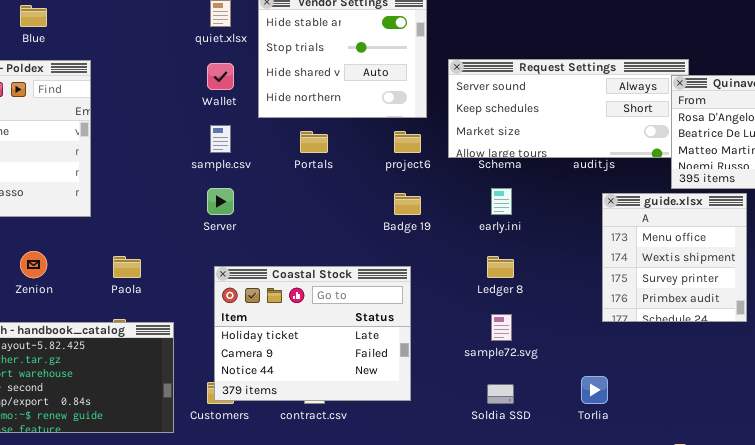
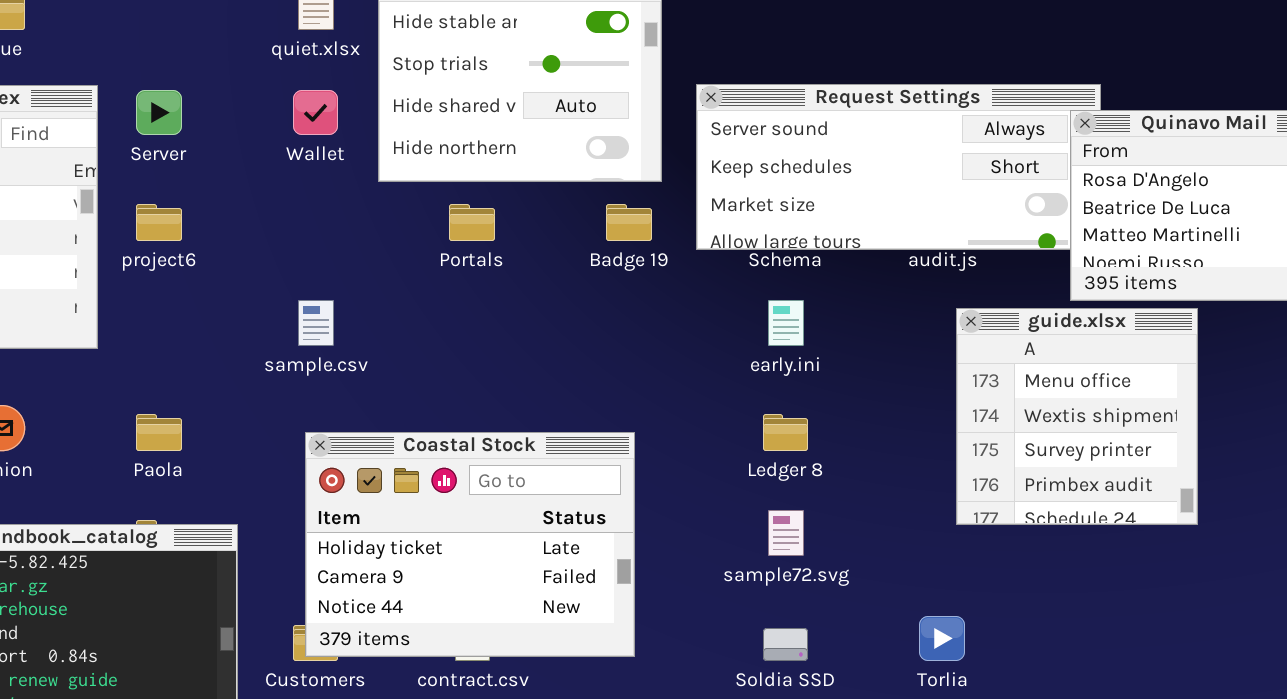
sample.csv: [210,125,231,153] -> [298,300,334,346], moved
project6: [394,131,421,153] -> [136,204,182,241], moved
Server: [207,188,234,215] -> [136,90,182,135], moved
Badge 19: [394,193,421,215] -> [606,204,652,241], moved

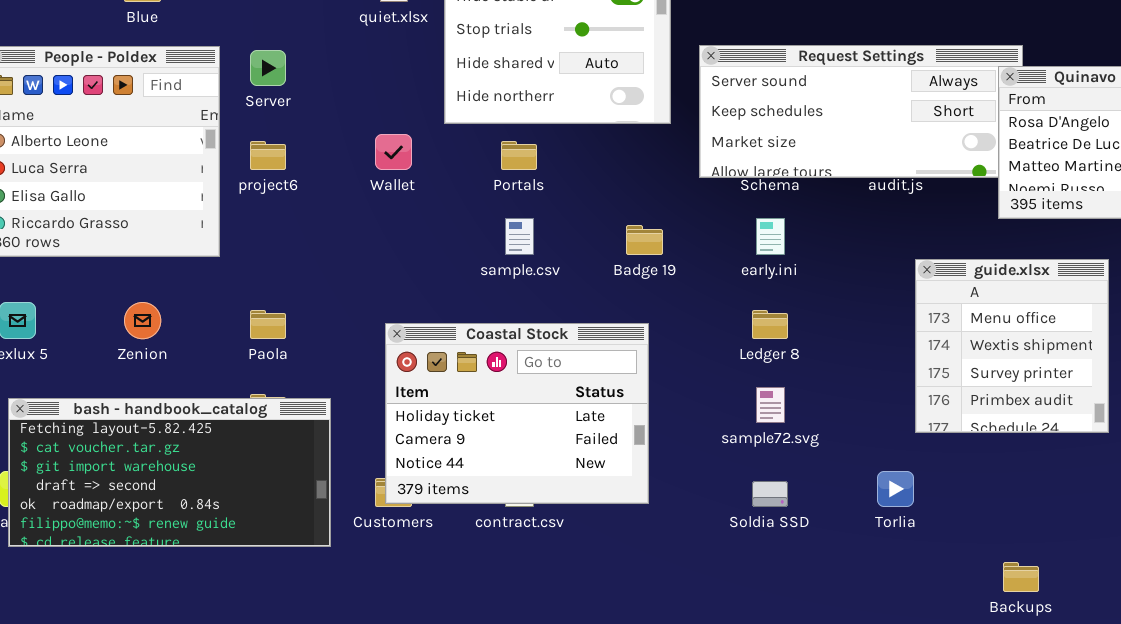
Wallet: [293,90,338,135] -> [375,134,412,170], moved
Badge 19: [606,204,652,241] -> [626,225,663,255], moved
sample.csv: [298,300,334,346] -> [505,218,534,255], moved
guide.xlsx: [956,308,1198,525] -> [915,259,1109,433], moved

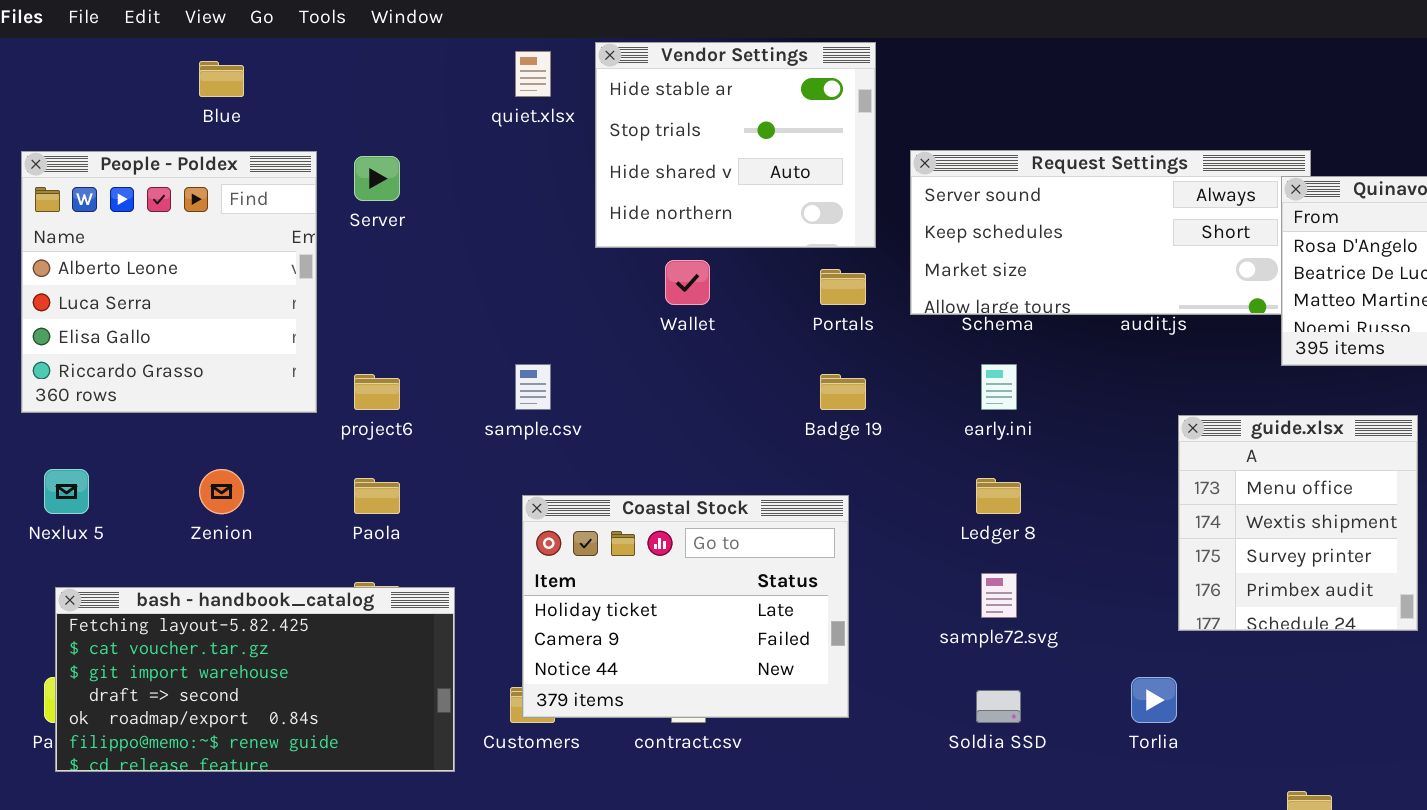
Wallet: [375,134,412,170] -> [665,260,710,305], moved
project6: [250,141,286,170] -> [354,374,400,410], moved
Portals: [501,141,537,170] -> [820,269,866,305], moved
sample.csv: [505,218,534,255] -> [515,364,551,410], moved

